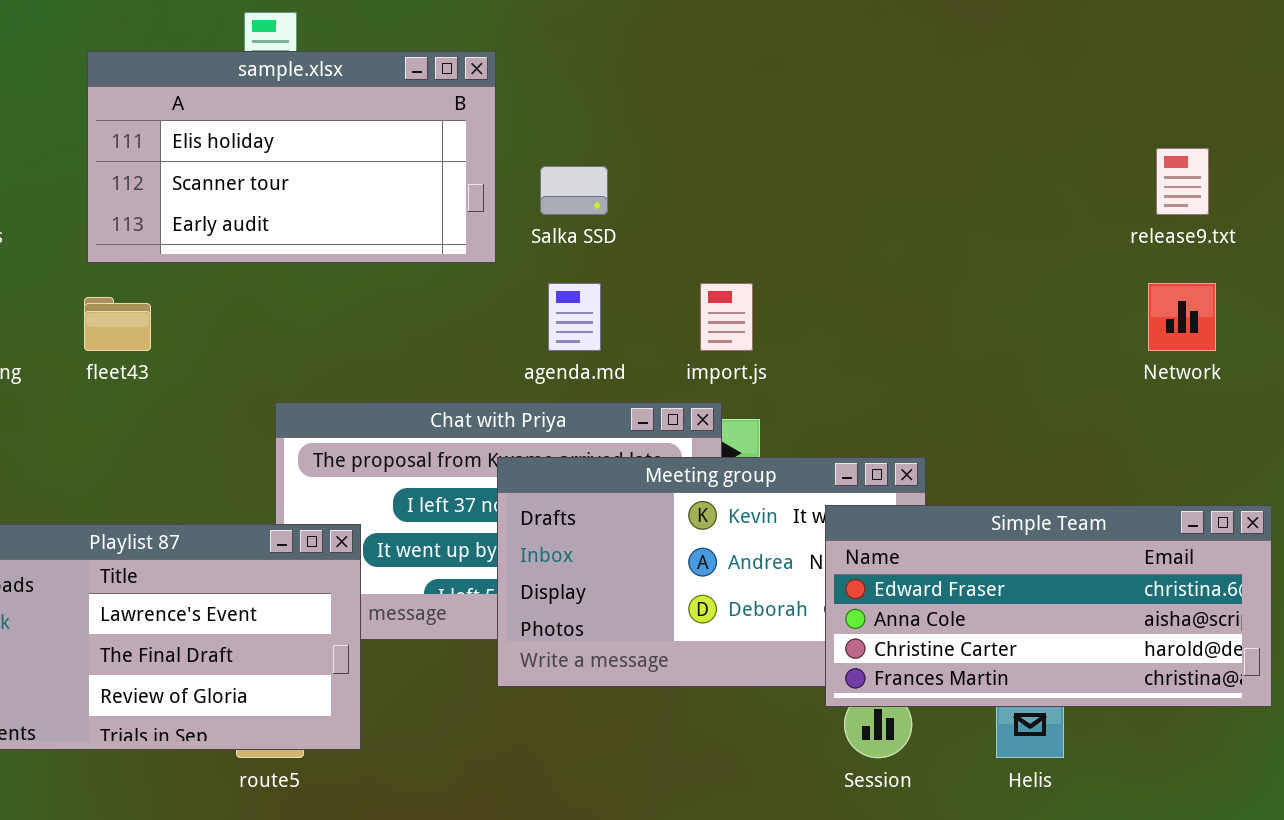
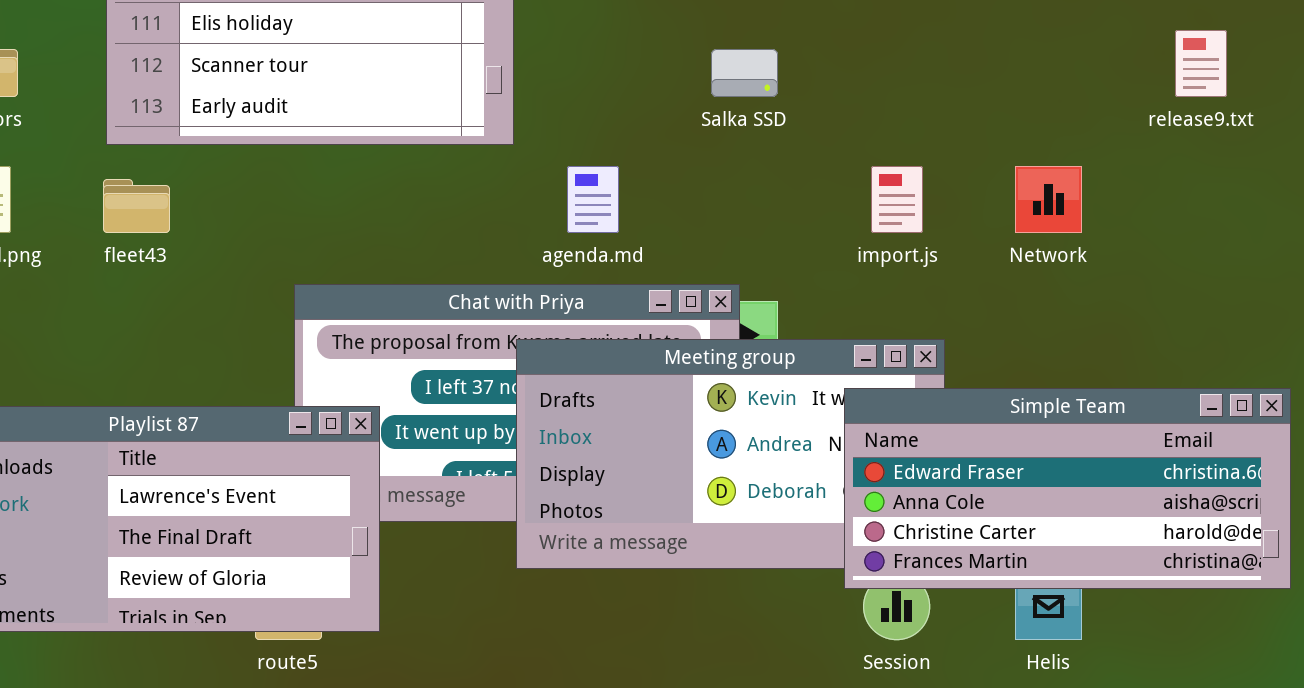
Salka SSD: [540,166,608,215] -> [711,49,778,97], moved
import.js: [700,283,753,351] -> [871,166,923,233], moved
Network: [1148,283,1216,351] -> [1015,166,1082,233], moved

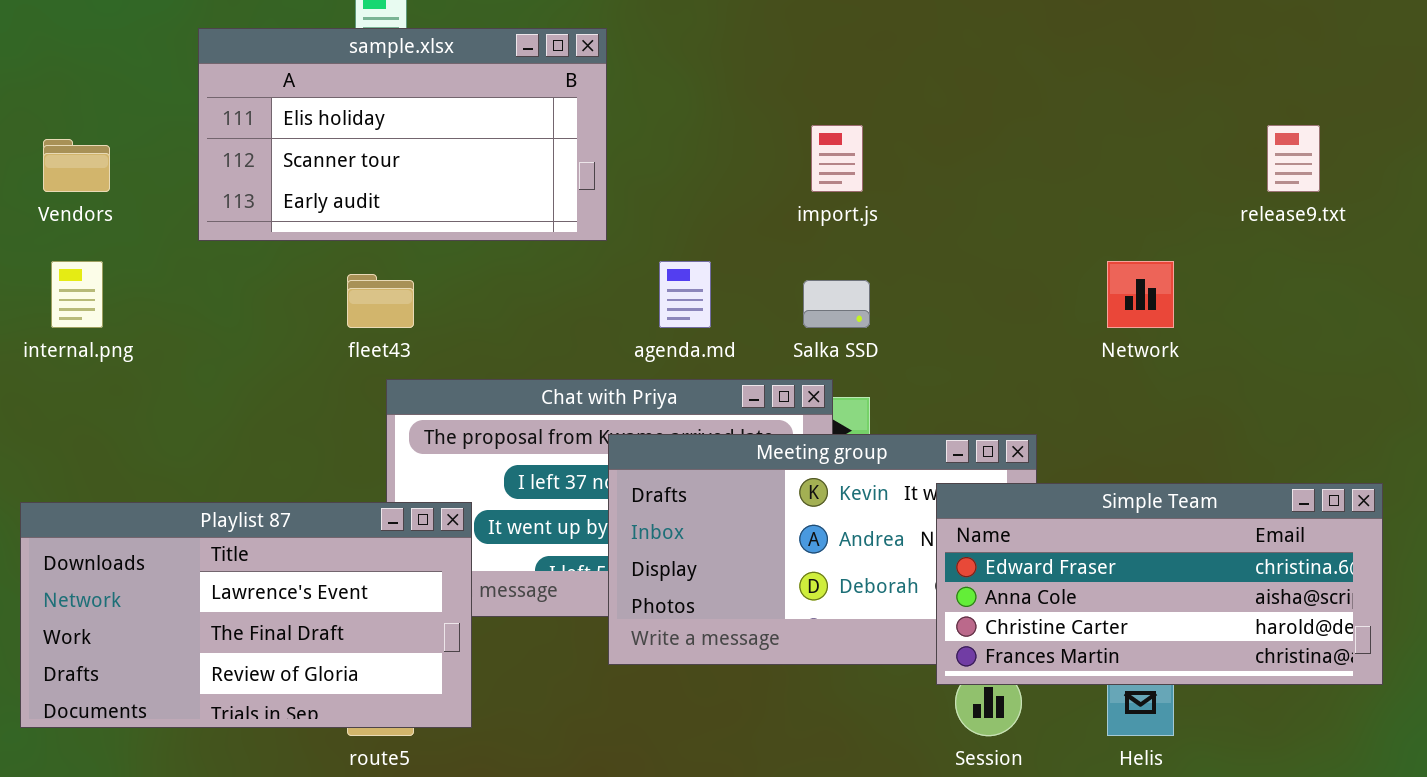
Salka SSD: [711,49,778,97] -> [803,280,870,328], moved
import.js: [871,166,923,233] -> [811,125,863,192], moved
fleet43: [103,179,170,233] -> [347,274,414,328], moved

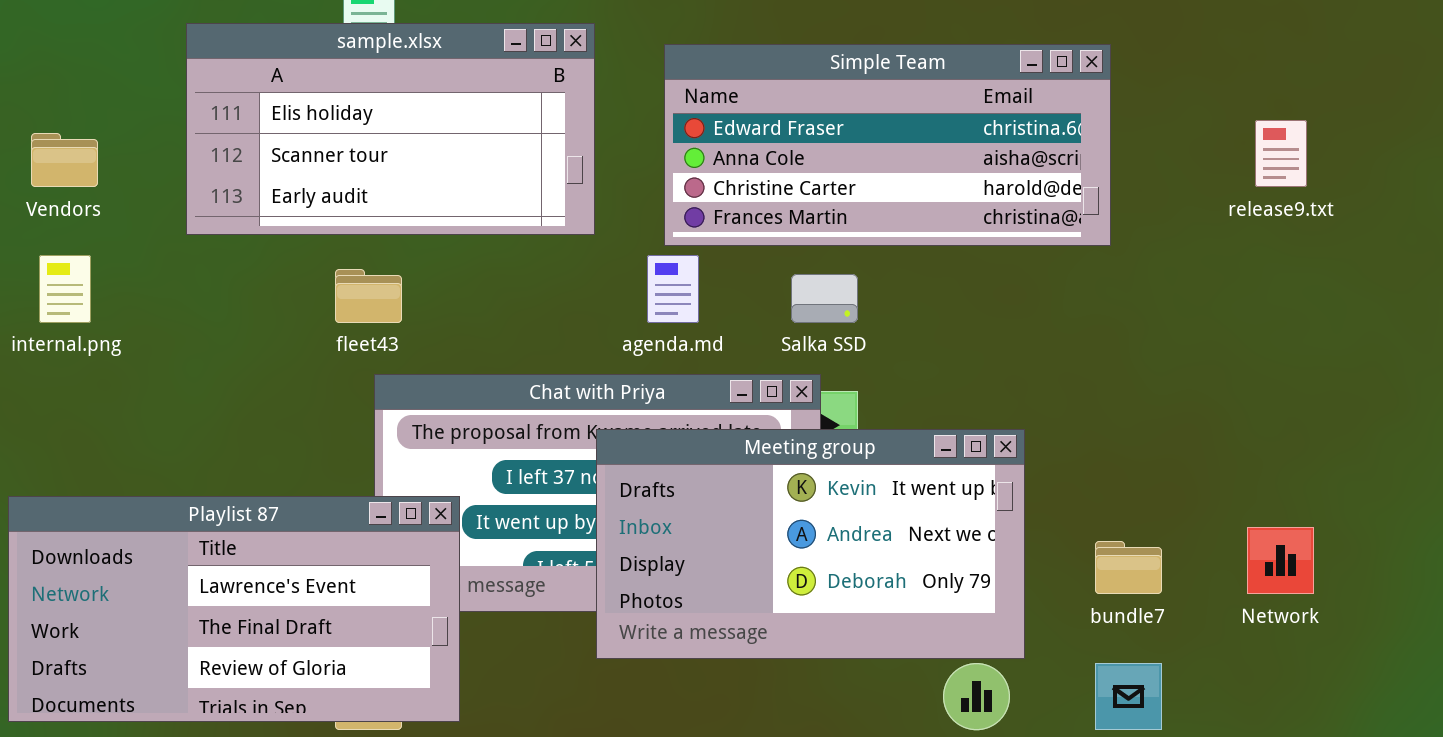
Network: [1107,261,1174,328] -> [1247,527,1314,594], moved
Simple Team: [936,483,1383,685] -> [664,44,1111,246], moved

